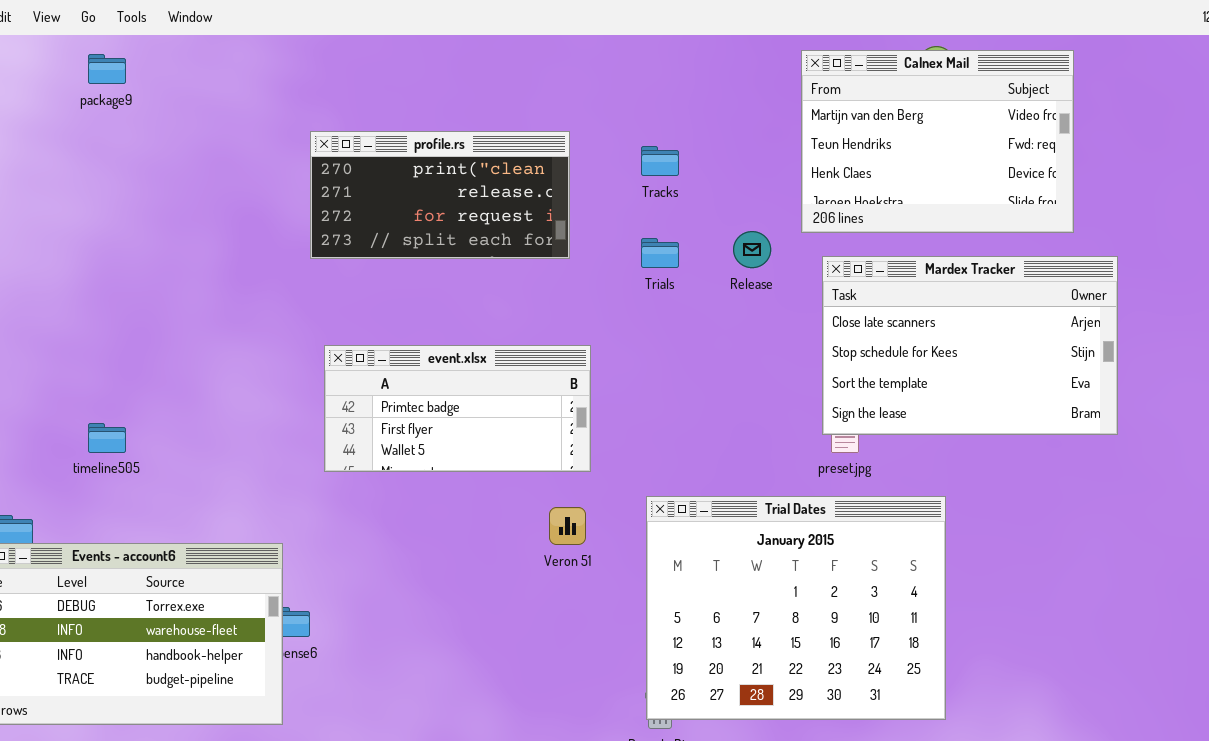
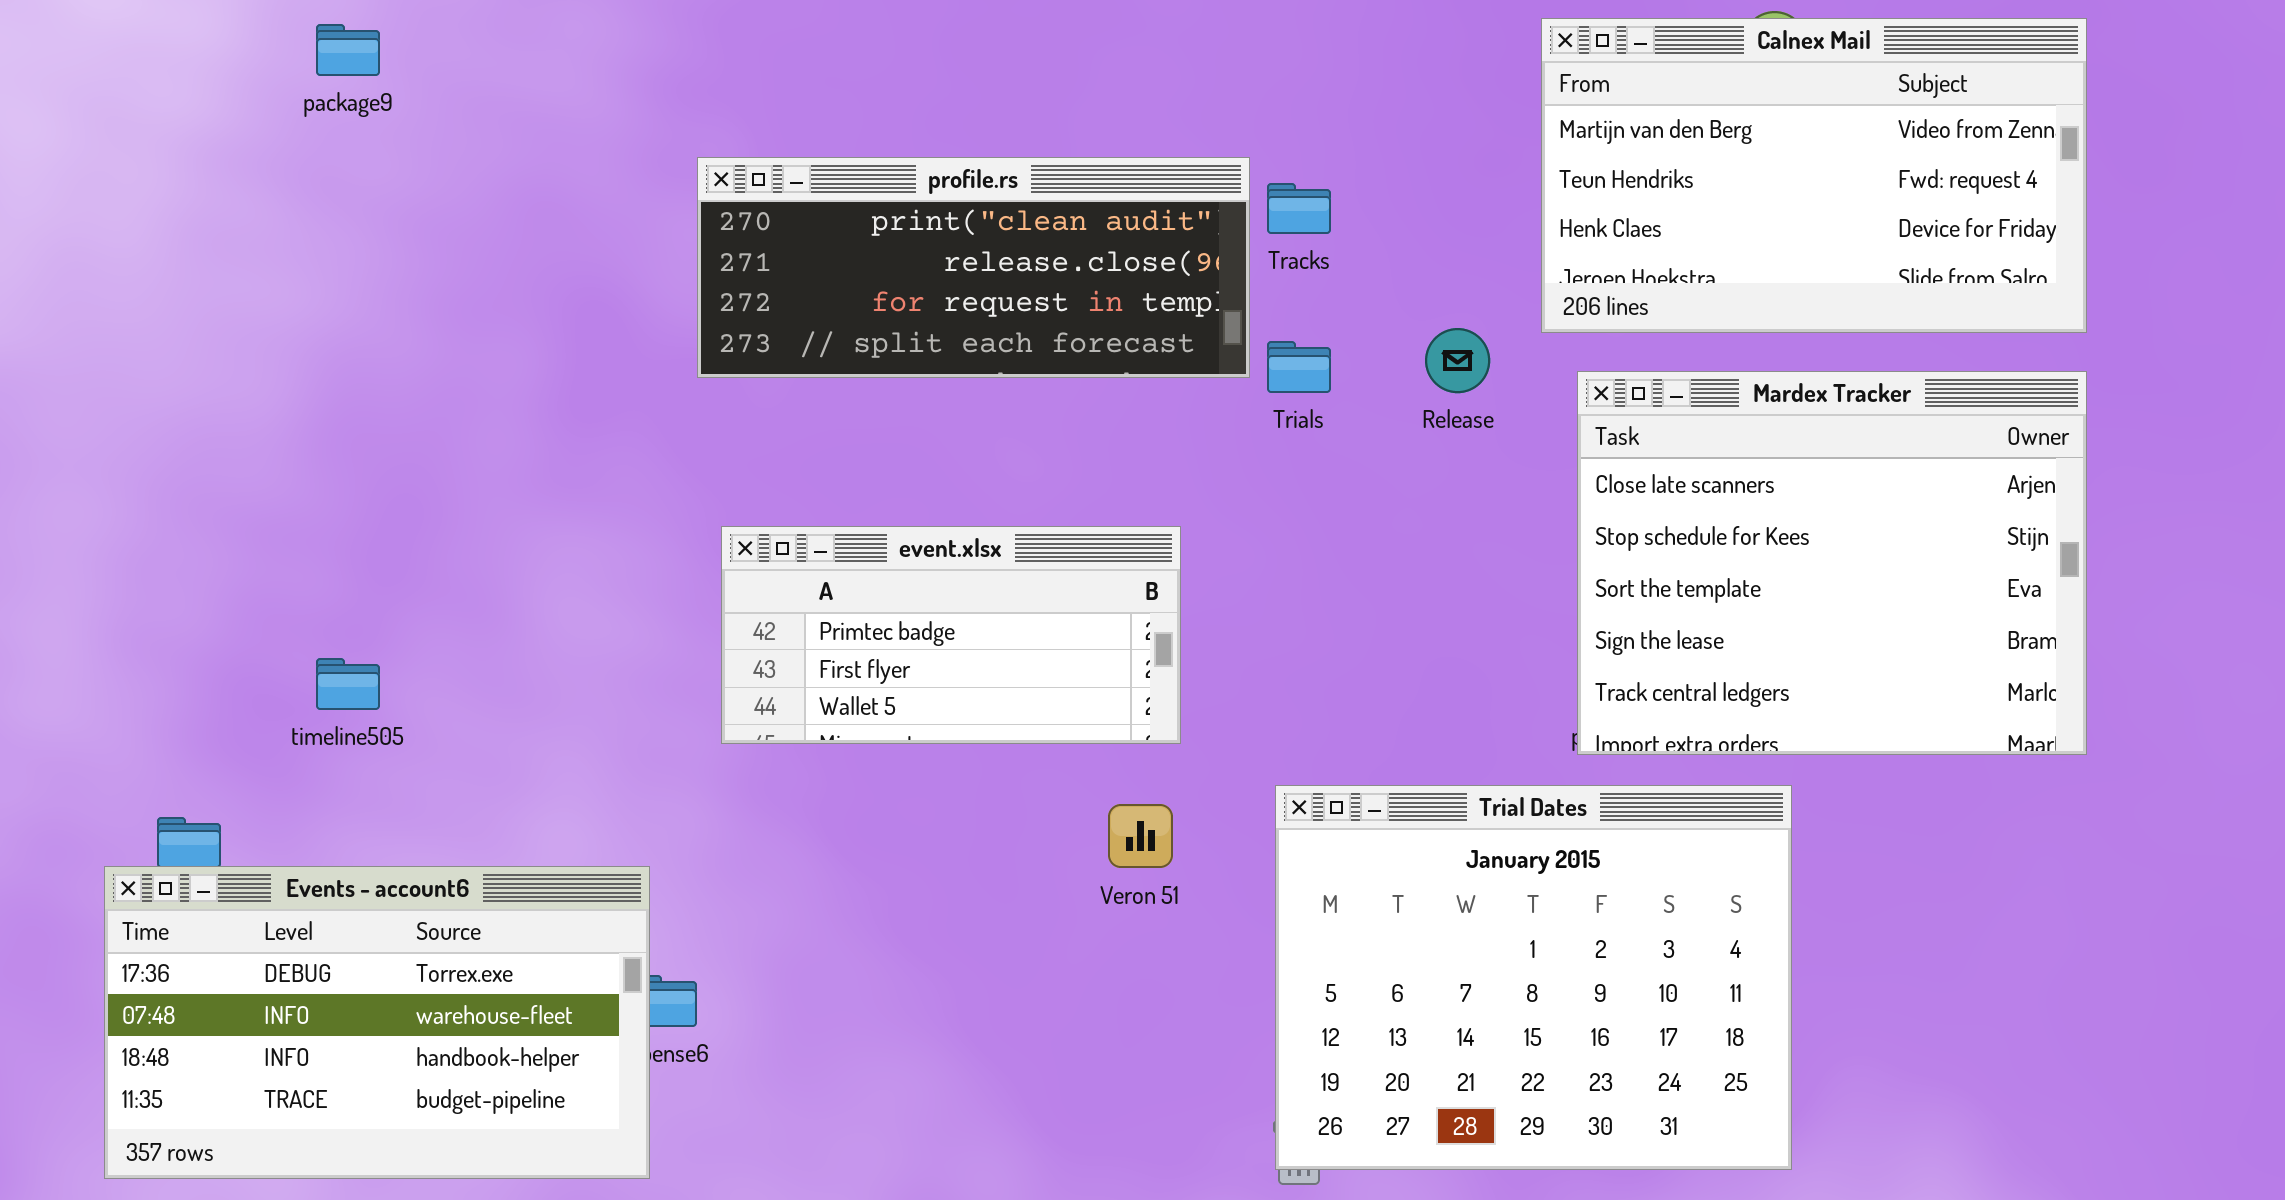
Calnex Mail: [801,50,1074,233] -> [1541,18,2087,333], resized
profile.rs: [310,131,570,259] -> [697,157,1250,378], resized
Mardex Tracker: [822,256,1118,435] -> [1577,371,2087,755], resized

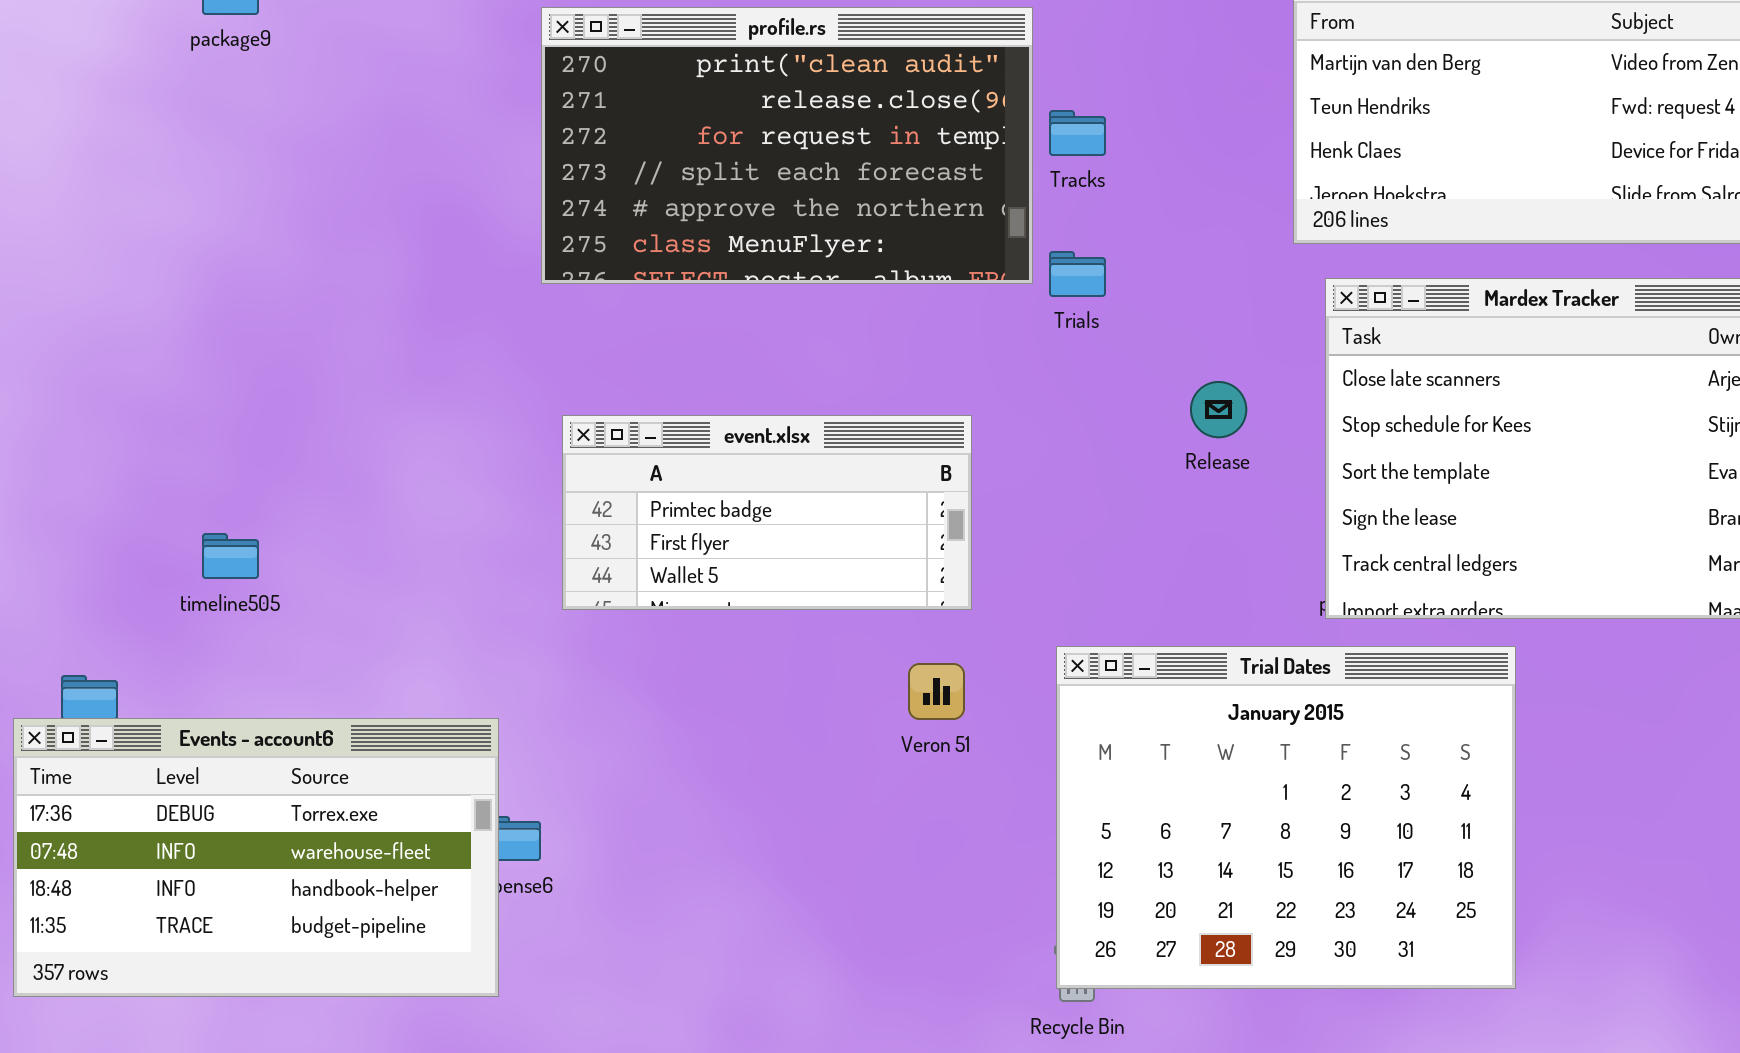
profile.rs: [697,157,1250,378] -> [541,7,1033,284], resized
Release: [1425,328,1490,393] -> [1190,381,1247,438], moved

